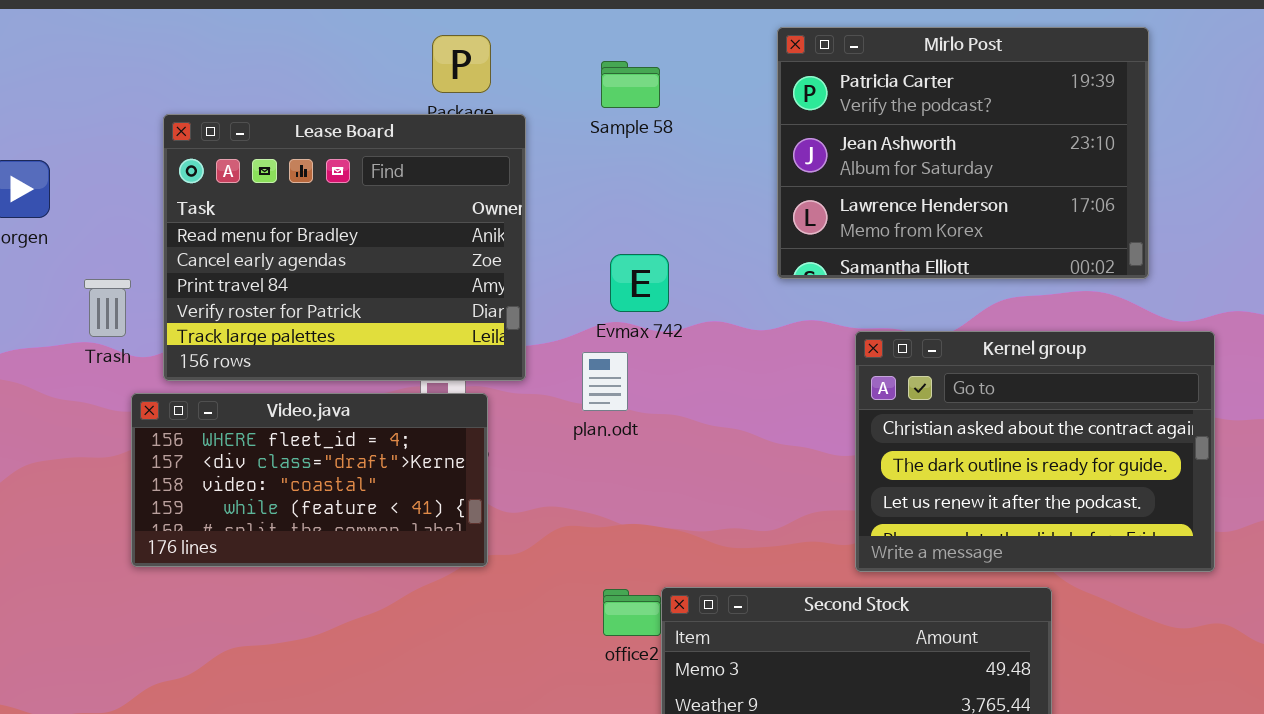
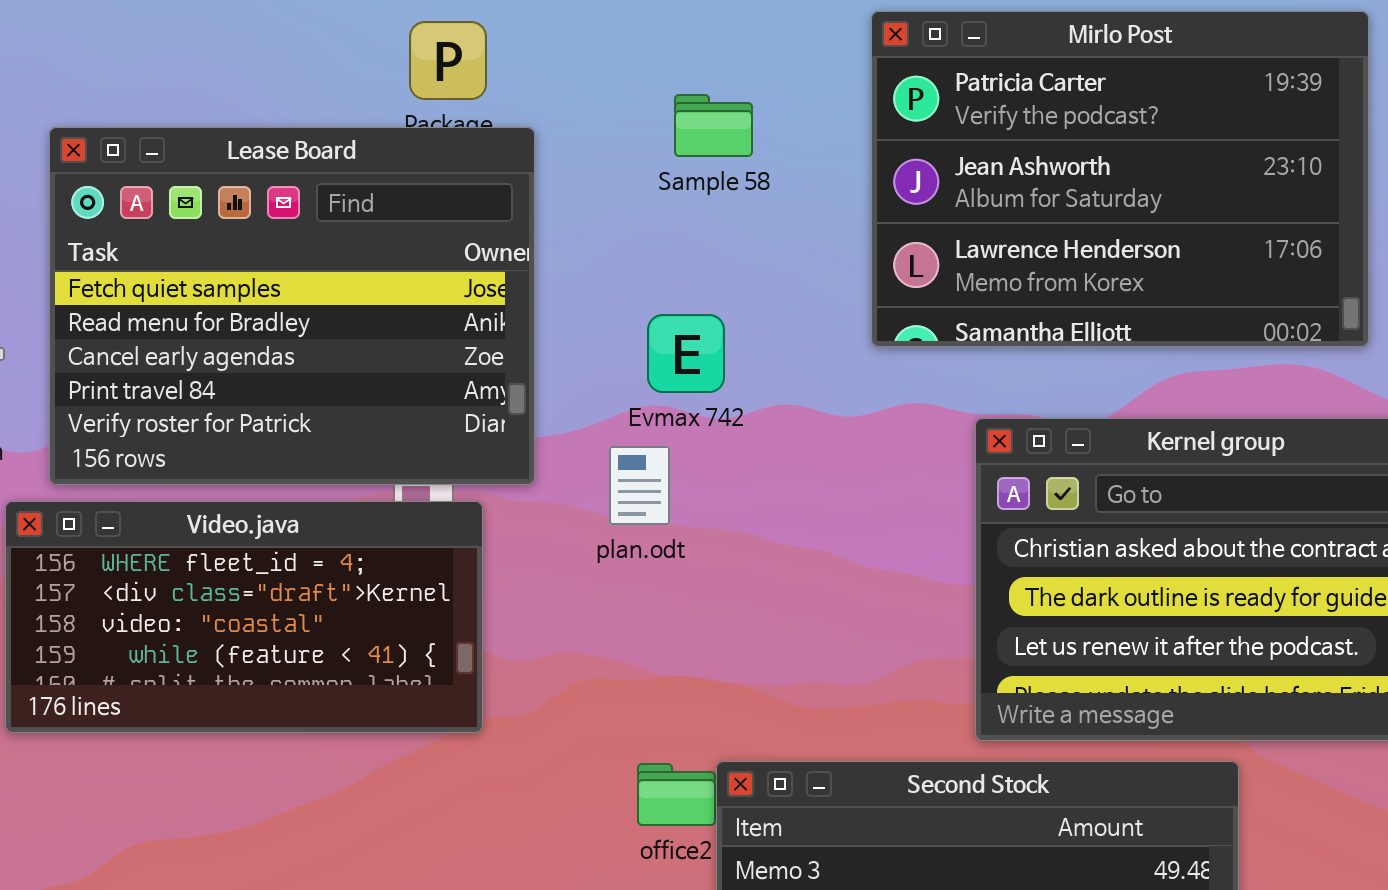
Sample 58: [601,61,660,108] -> [674,94,753,157], moved
Lease Board: [163,114,526,381] -> [49,127,535,485], scrolled up 1 row

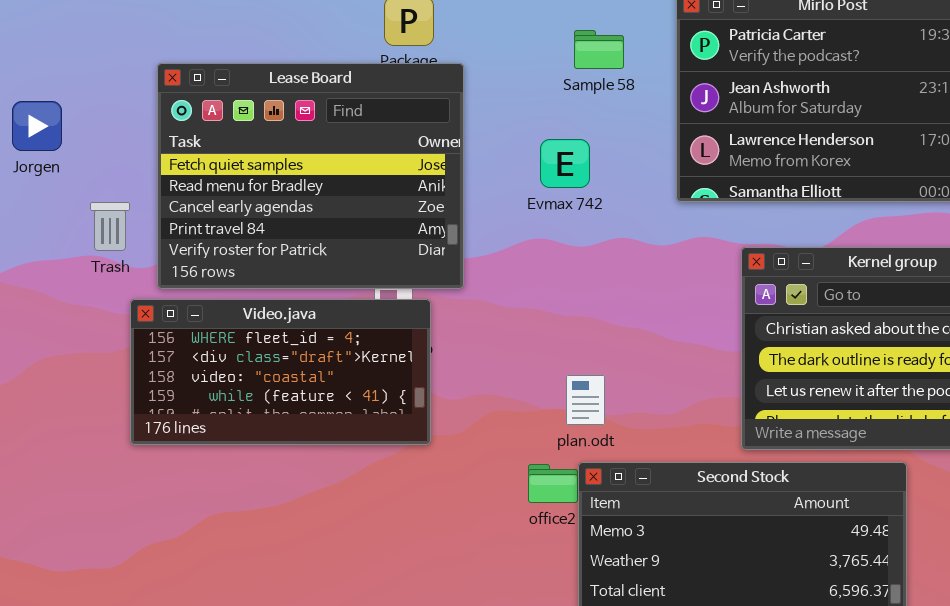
Sample 58: [674,94,753,157] -> [574,30,624,69], moved
Evmax 742: [647,314,725,393] -> [540,139,590,188], moved
plan.odt: [609,446,670,525] -> [566,375,605,425], moved

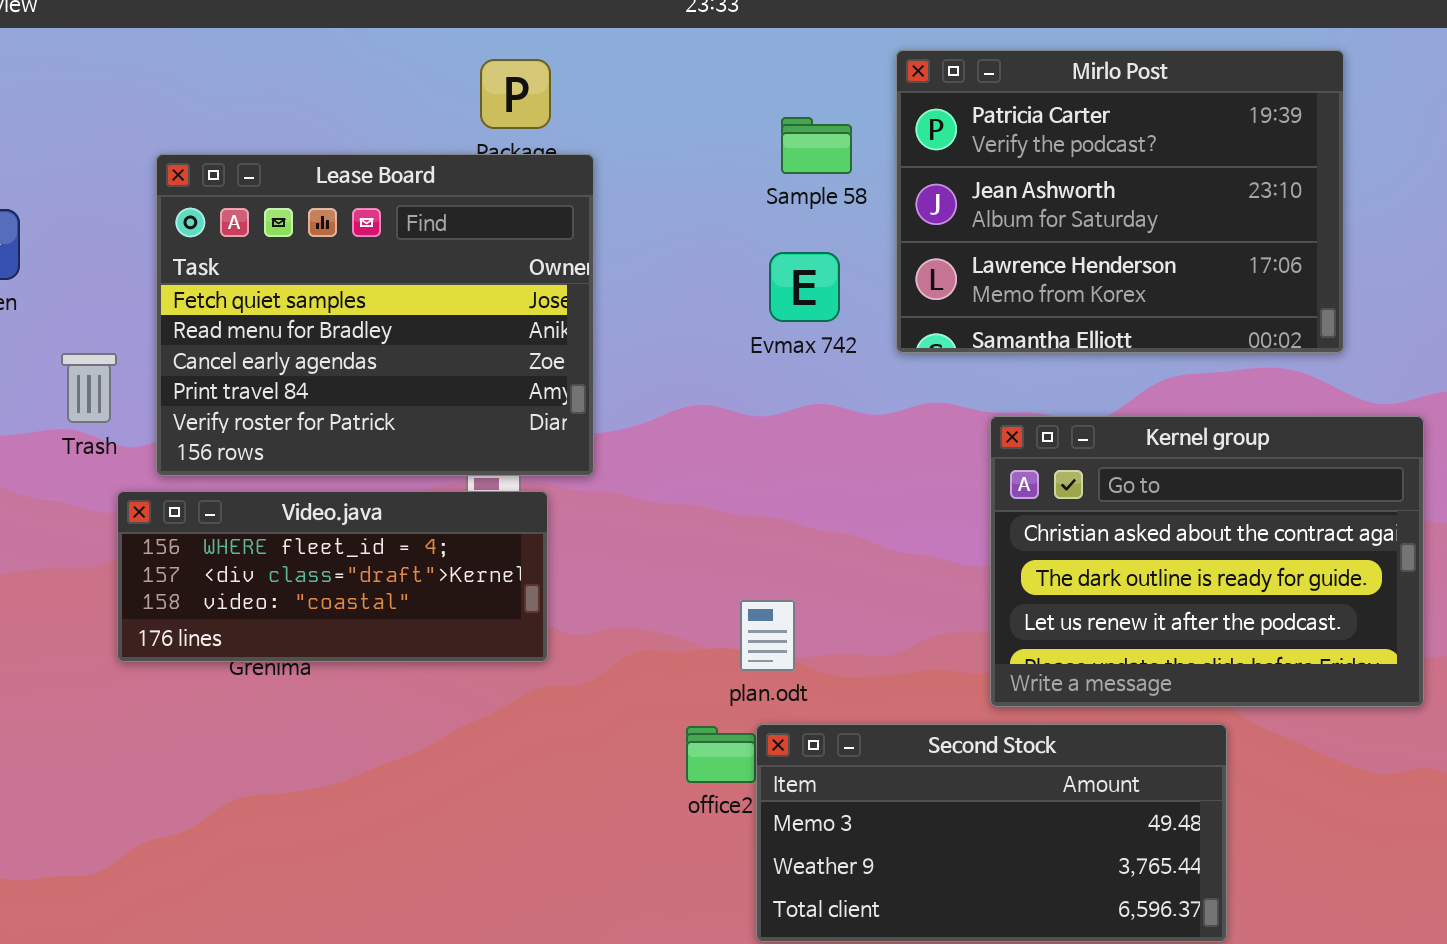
Sample 58: [574,30,624,69] -> [781,117,852,174], moved
Evmax 742: [540,139,590,188] -> [769,252,840,322], moved
Video.java: [130,299,431,445] -> [117,491,548,662], resized

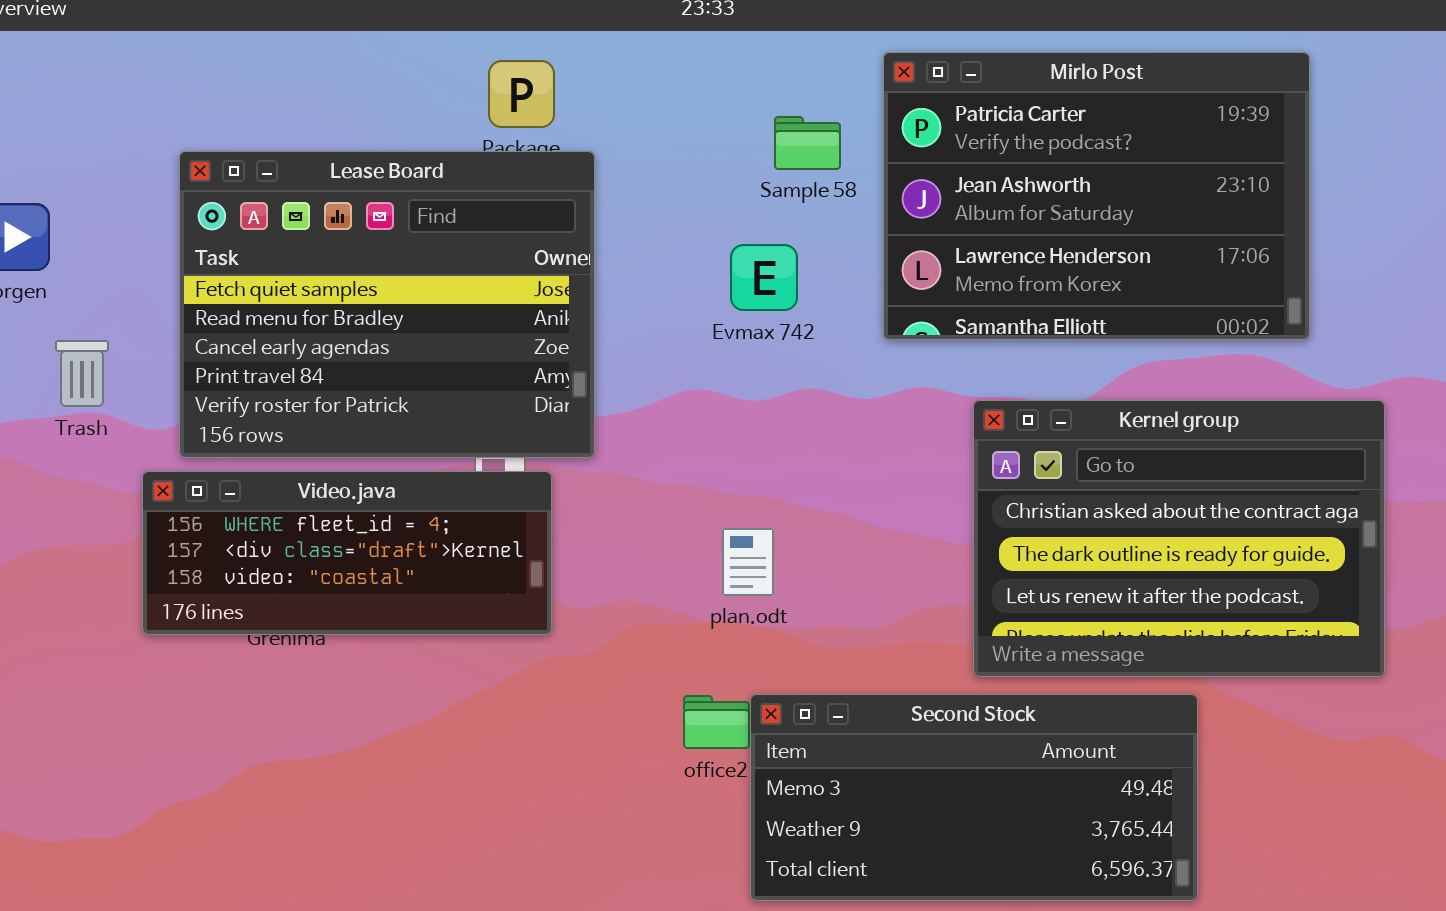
Evmax 742: [769,252,840,322] -> [730,244,798,311], moved
Trash: [61,353,117,423] -> [55,340,109,407], moved
plan.odt: [740,600,795,671] -> [722,528,774,596], moved

